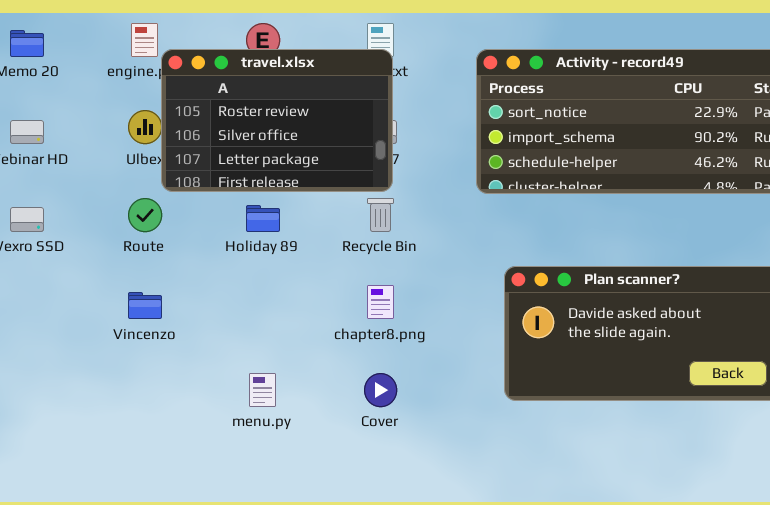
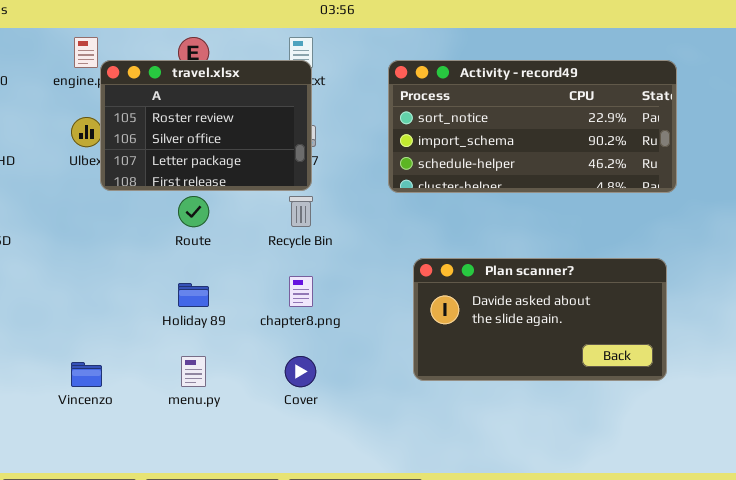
Route: [128,198,162,232] -> [178,196,209,227], moved
Holiday 89: [246,205,280,232] -> [178,283,209,307], moved
Vincenzo: [128,292,162,319] -> [71,362,102,387], moved

